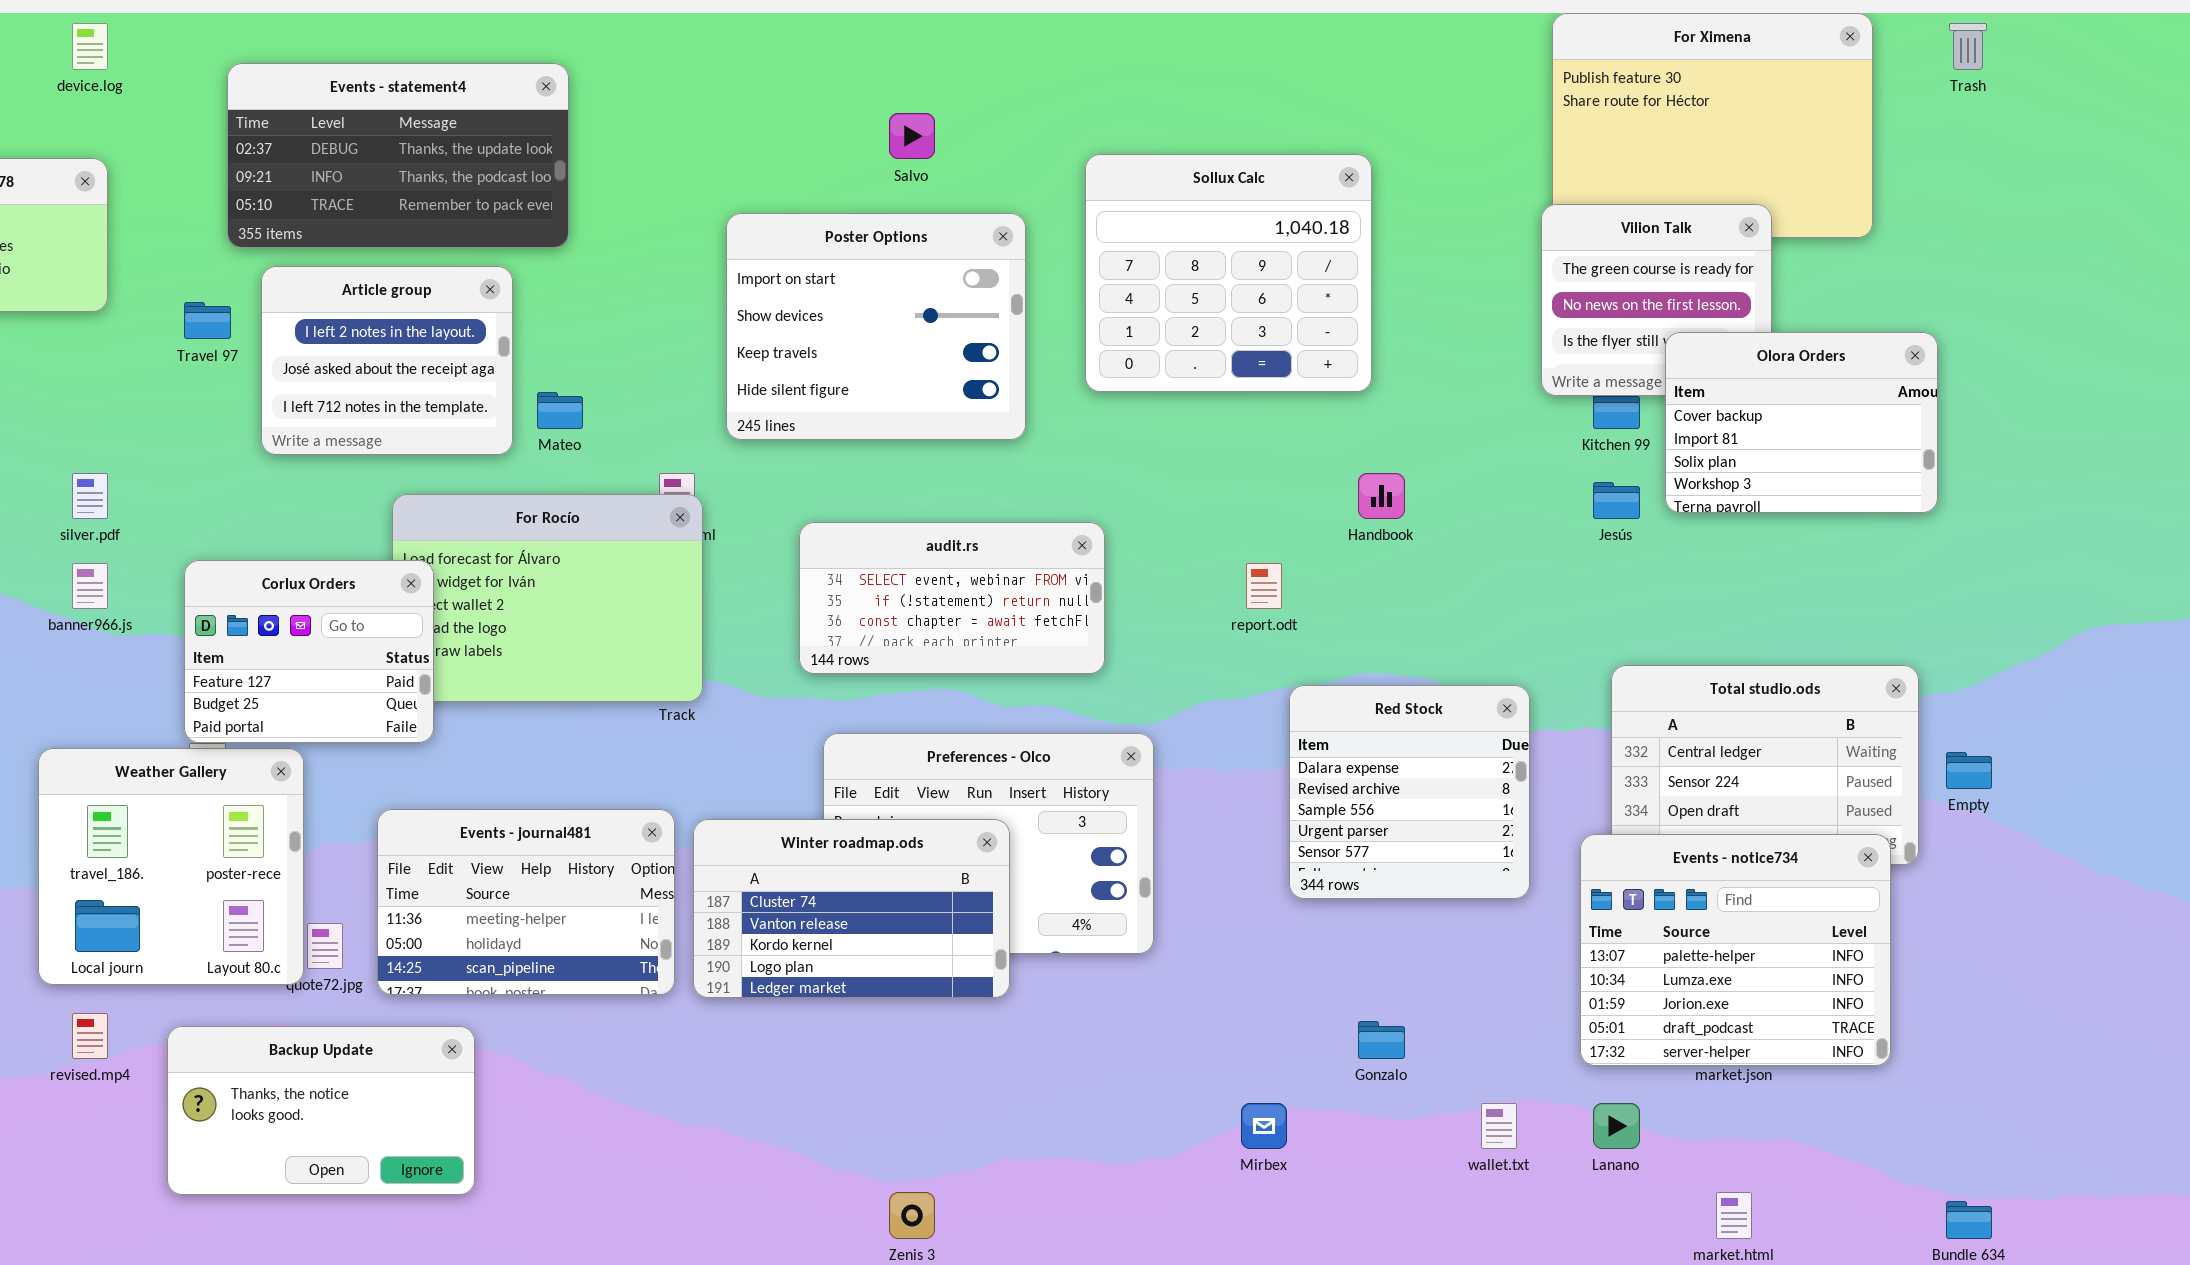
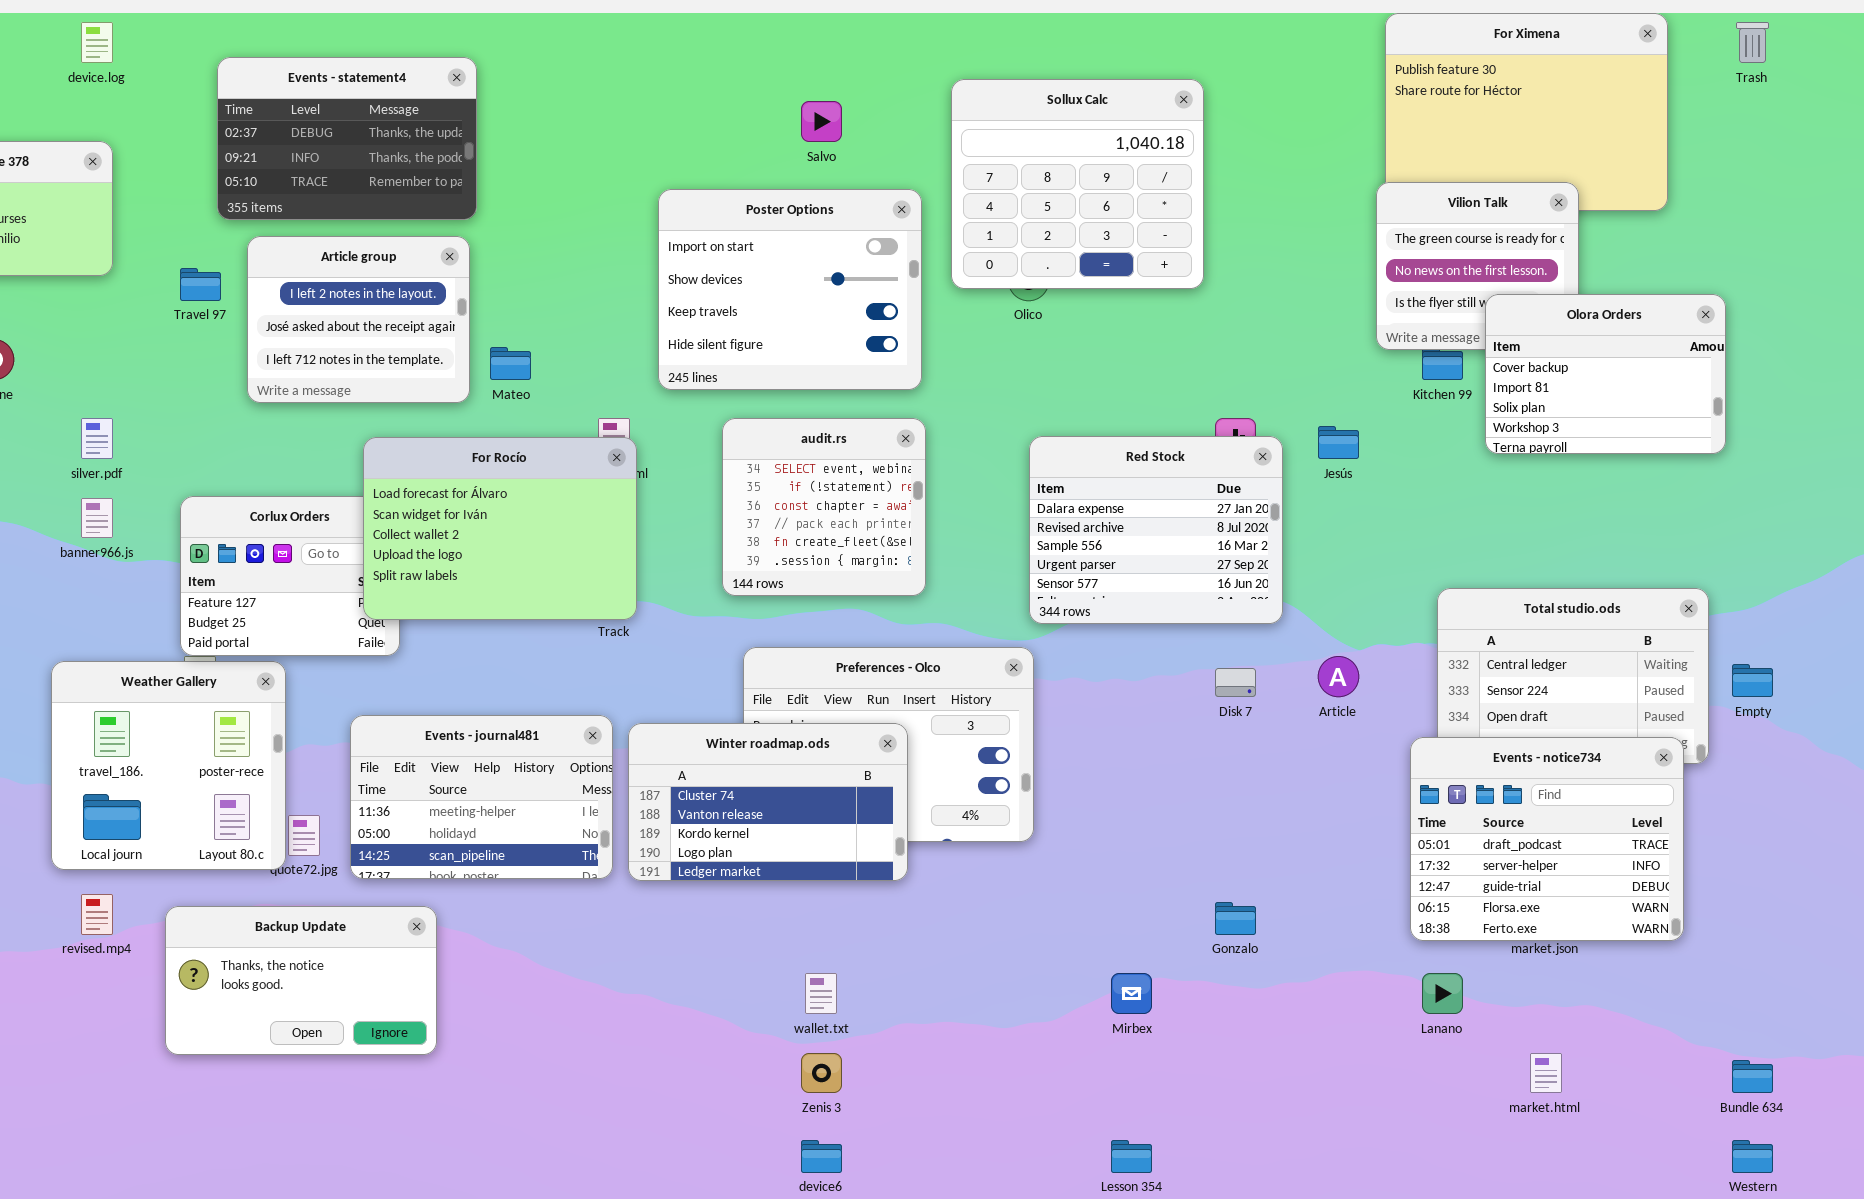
Events - statement4: [227,63,569,248] -> [217,57,477,220], resized
Sollux Calc: [1085,154,1372,392] -> [951,79,1204,289], moved
Jesús: [1593,482,1640,519] -> [1318,426,1359,459], moved
For Rocío: [392,494,703,702] -> [363,437,637,620], raised
audit.rs: [799,522,1105,674] -> [722,418,926,596], resized
Red Stock: [1289,685,1530,899] -> [1029,436,1283,624], moved, resized
Events - notice734: [1580,834,1891,1066] -> [1410,737,1684,941], scrolled down 3 rows
wallet.txt: [1481,1103,1517,1149] -> [805,973,837,1014], moved

